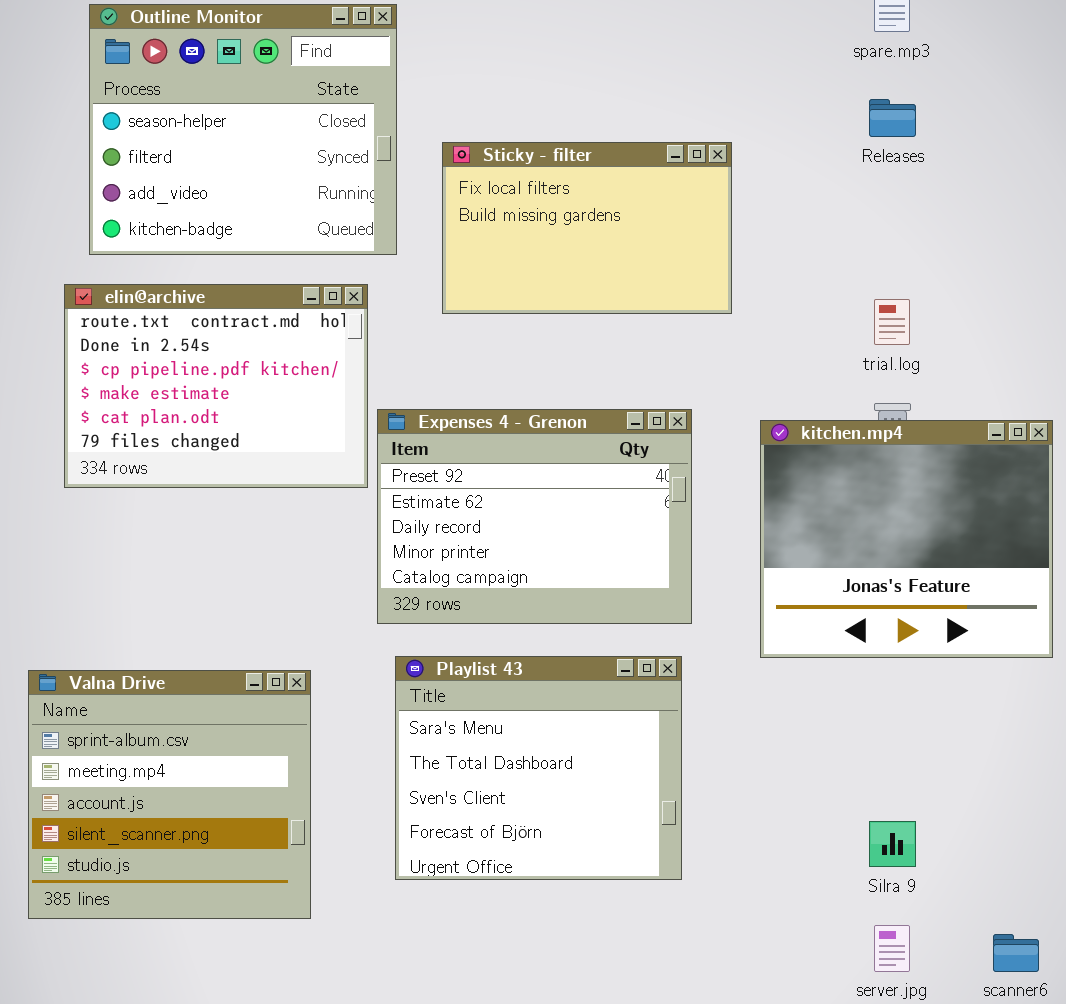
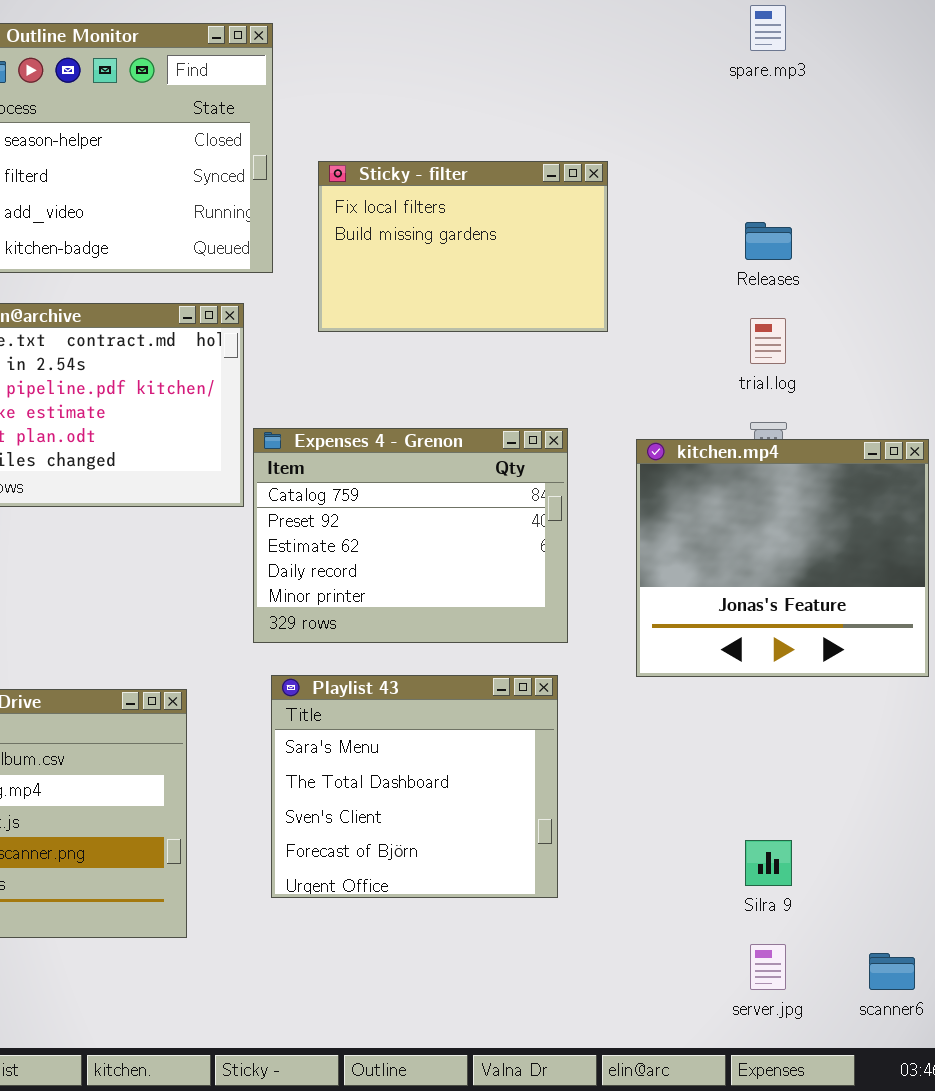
Releases: [869,99,916,137] -> [745,222,792,260], moved
Expenses 4 - Grenon: [377,409,692,624] -> [253,428,568,643], scrolled up 1 row

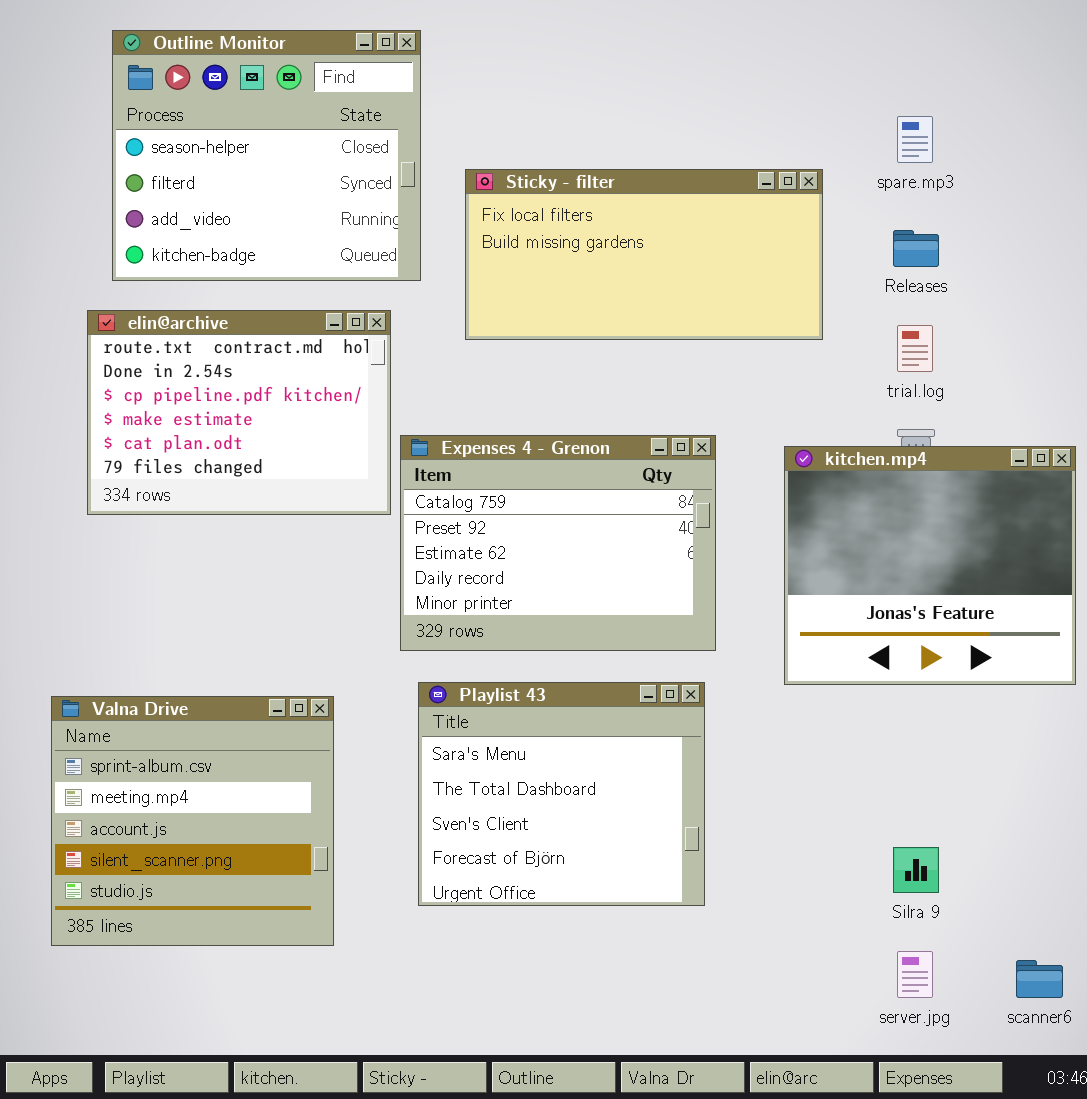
spare.mp3: [750,5,786,51] -> [897,116,933,163], moved
Sticky - filter: [318,161,608,332] -> [465,169,823,340], resized

